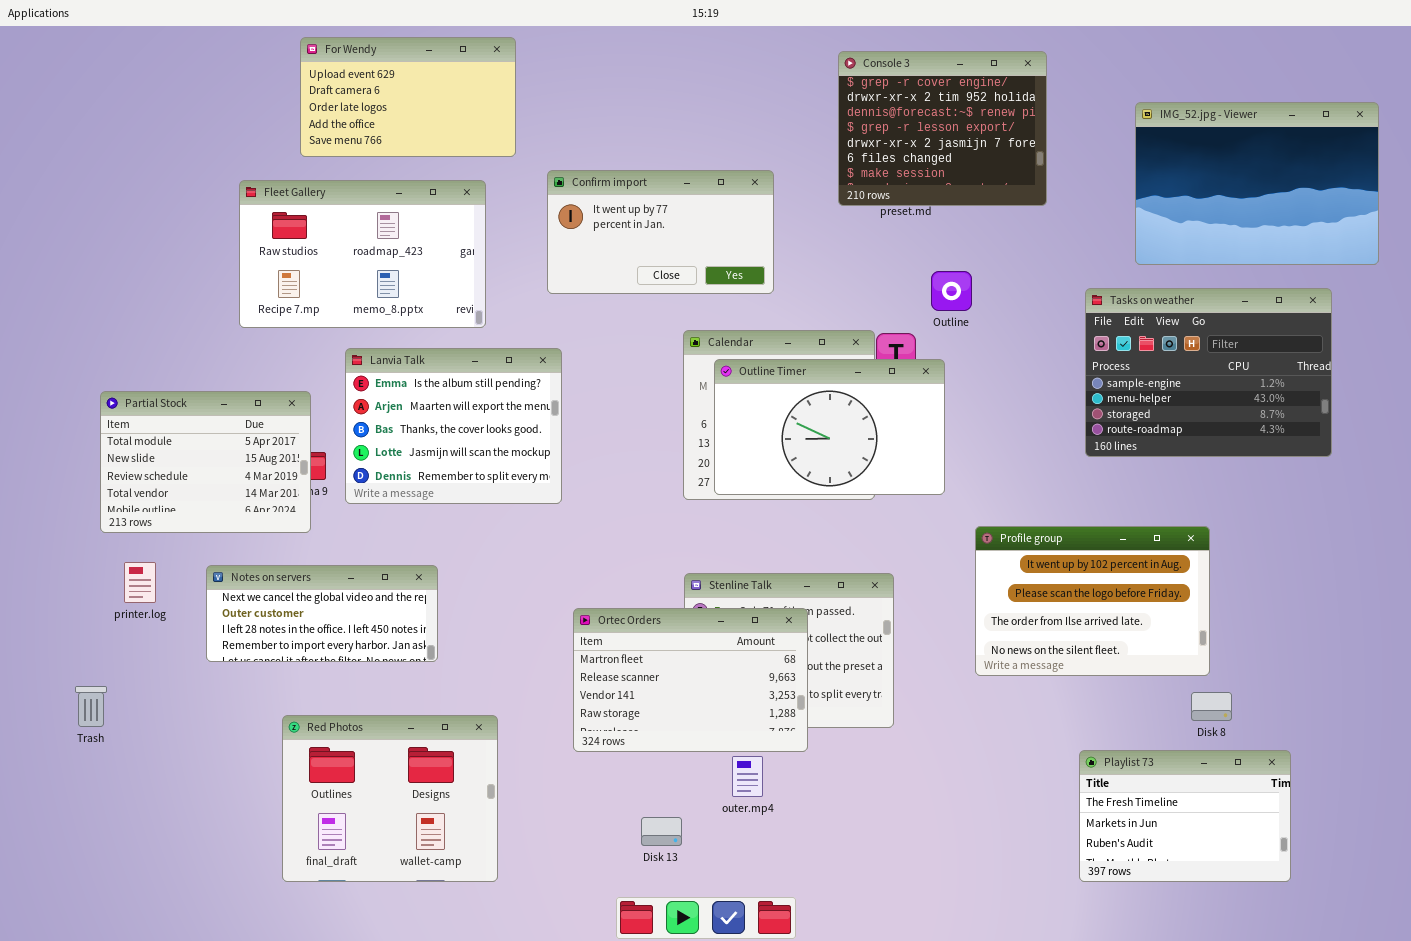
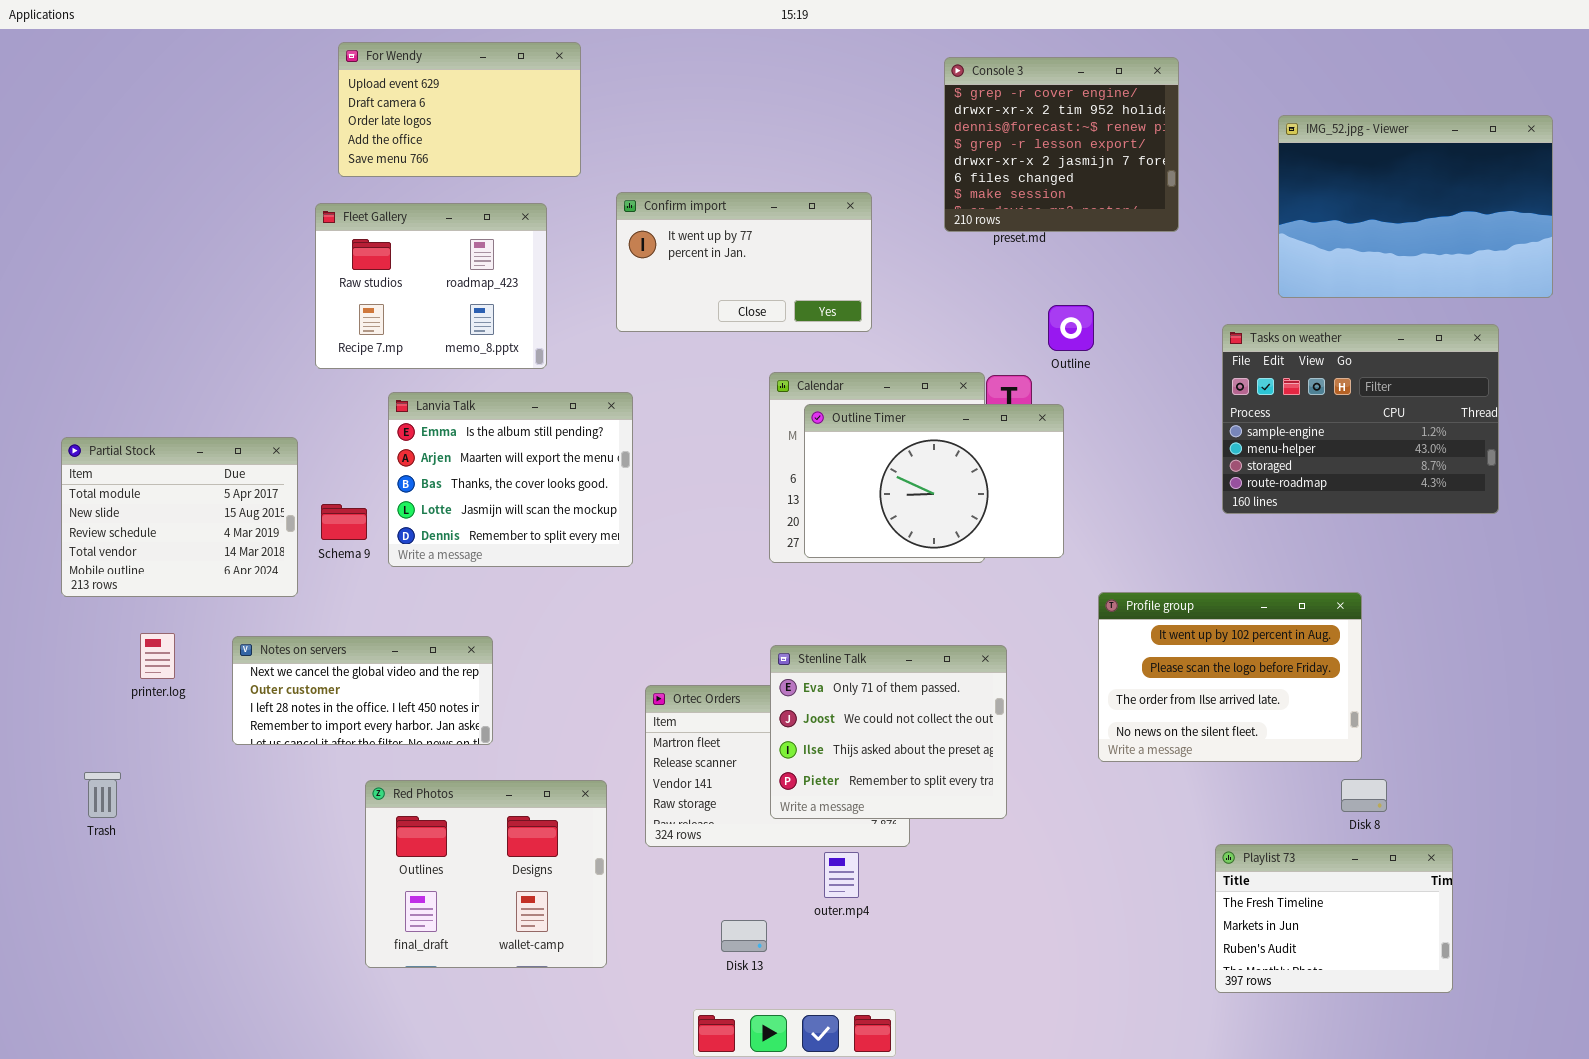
Fleet Gallery: [239,180,486,328] -> [315,203,547,369], resized
Partial Stock: [100,391,311,533] -> [61,437,298,597], moved
Stenline Talk: [684,573,894,728] -> [770,645,1007,819], raised
Red Photos: [282,715,498,882] -> [365,780,607,968], moved

